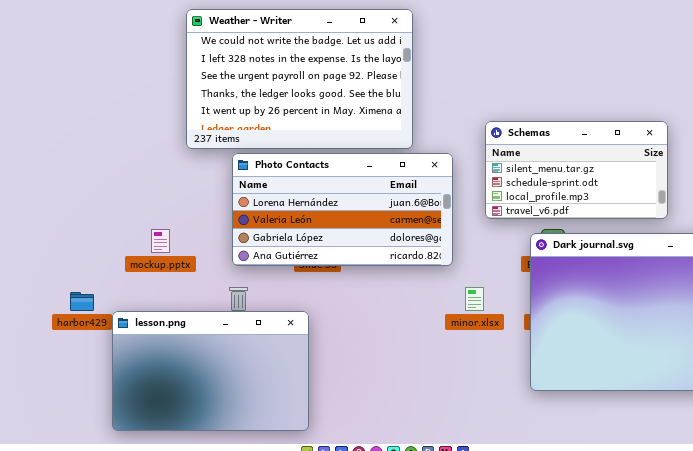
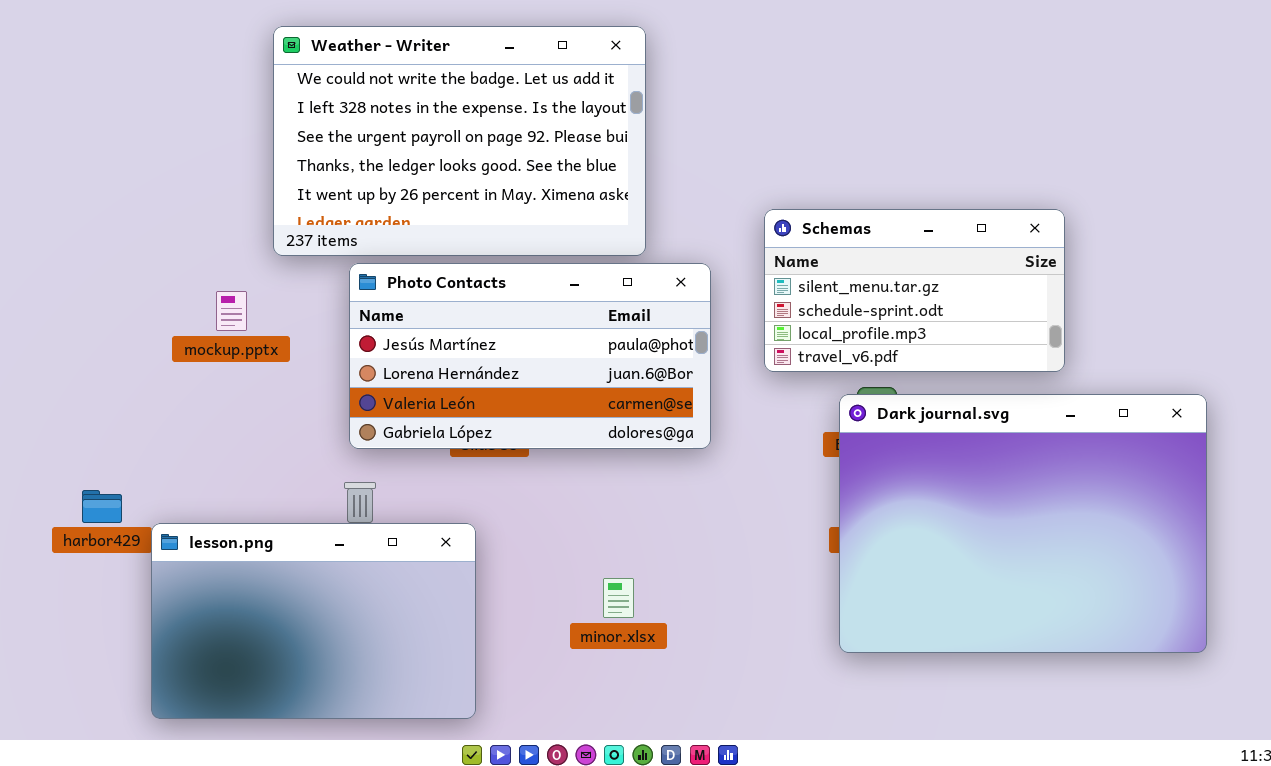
Photo Contacts: [232,153,453,266] -> [349,263,711,449], scrolled up 1 row
mockup.pptx: [151,229,170,253] -> [216,291,247,331], moved
minor.xlsx: [465,287,484,311] -> [603,578,634,618], moved

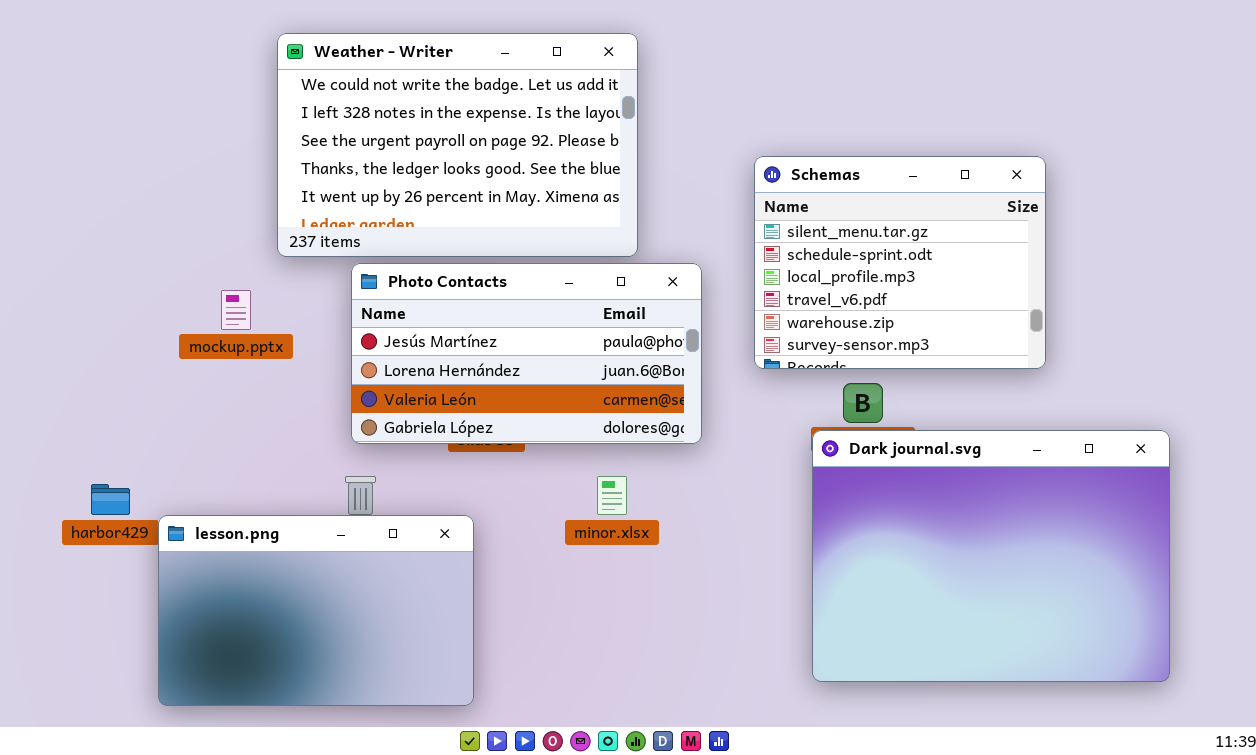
Schemas: [764,209,1065,372] -> [754,156,1046,369], resized
Dark journal.svg: [839,394,1207,653] -> [812,430,1170,682], moved
minor.xlsx: [603,578,634,618] -> [597,476,627,515], moved

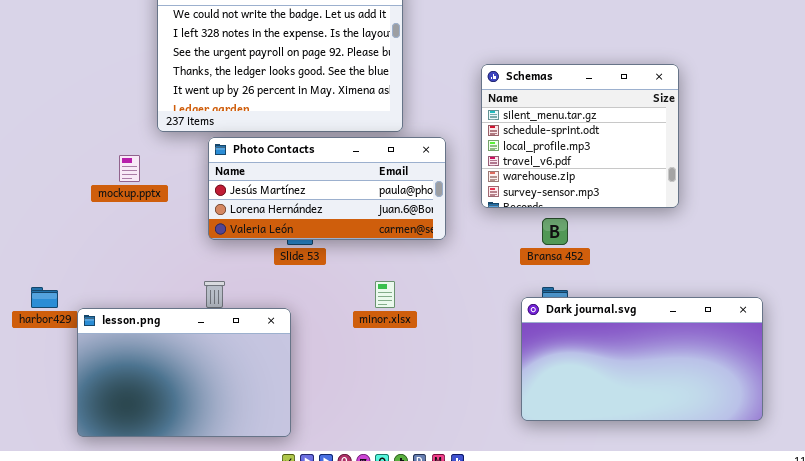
Photo Contacts: [351,263,702,444] -> [208,137,446,240], resized
Dark journal.svg: [812,430,1170,682] -> [521,297,763,421], resized

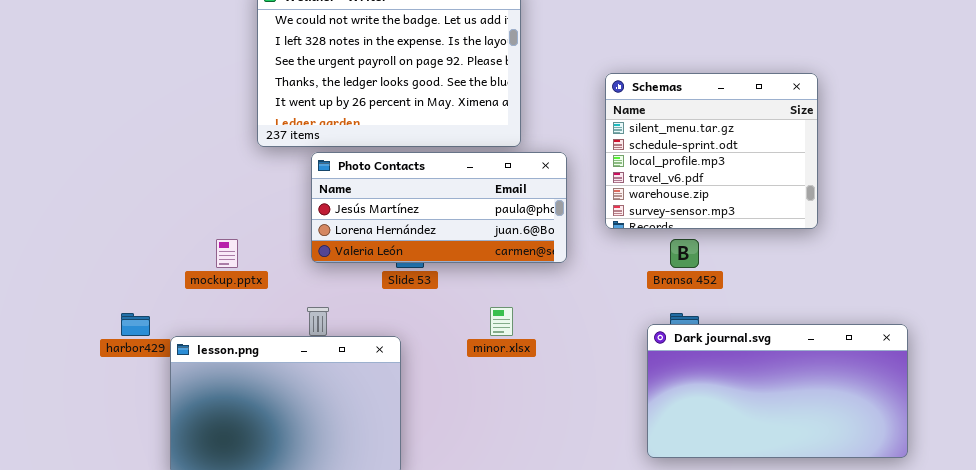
mockup.pptx: [119,155,140,182] -> [216,239,238,268], moved

